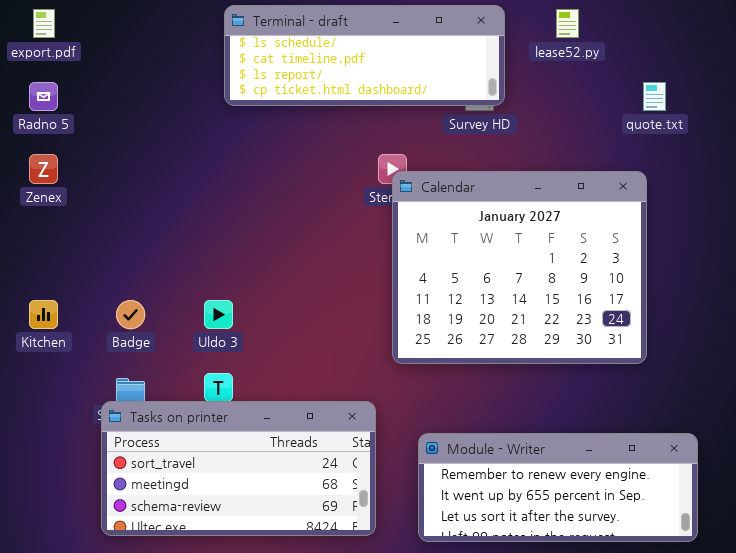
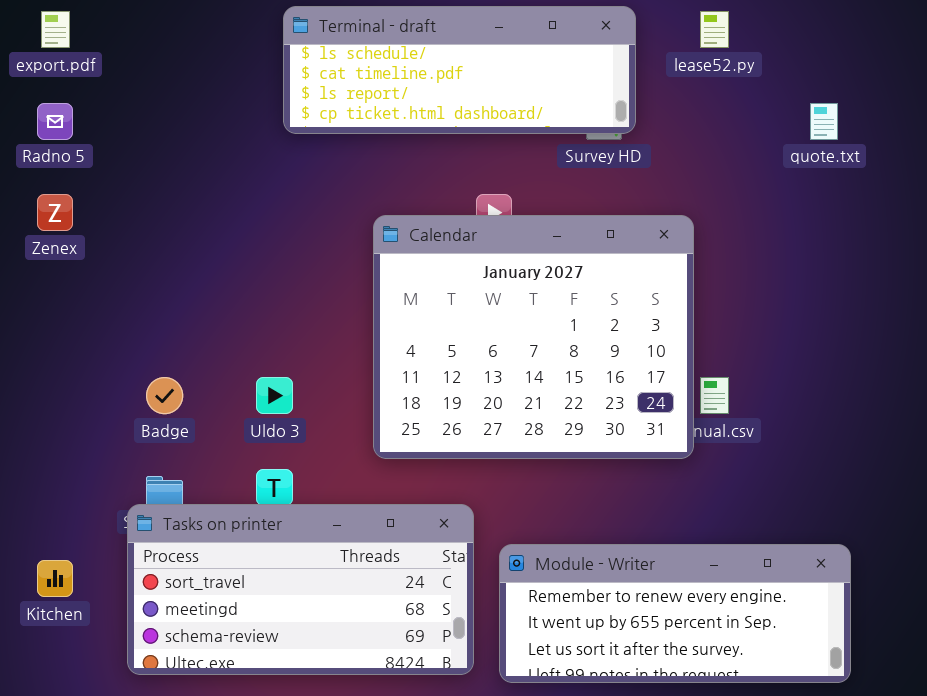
Calendar: [392,171,647,364] -> [373,215,694,459], moved
Kitchen: [29,300,58,329] -> [37,560,73,597], moved
Module - Writer: [418,433,698,542] -> [499,544,851,683], moved

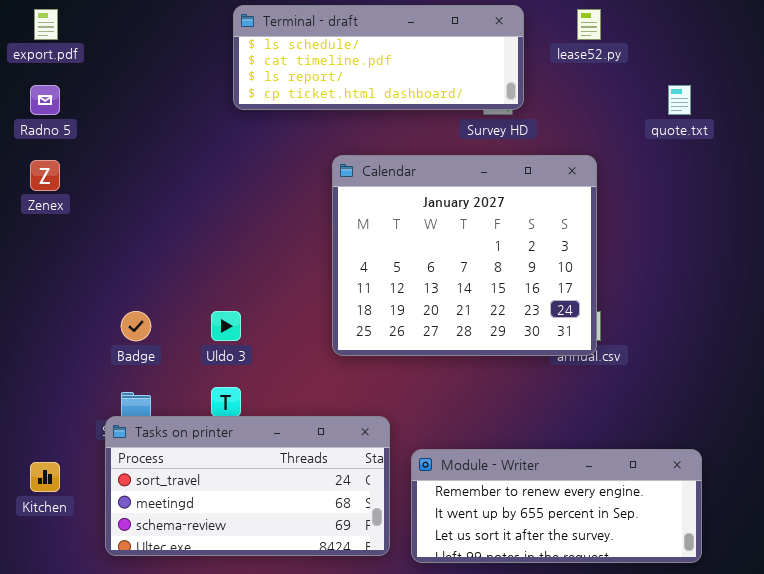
Calendar: [373,215,694,459] -> [332,155,597,356], moved

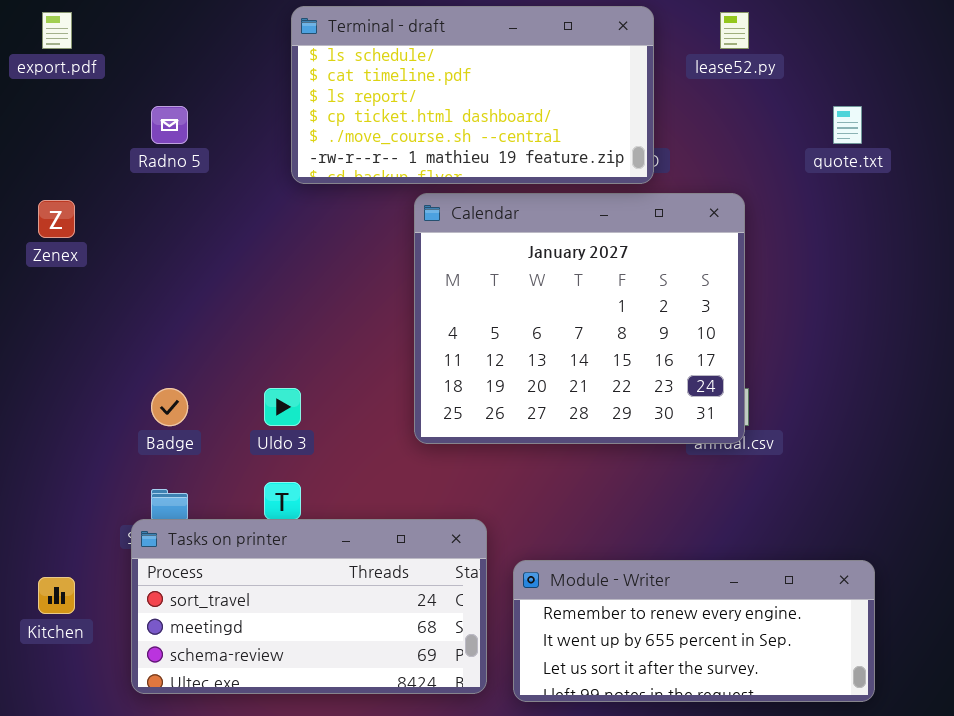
Terminal - draft: [233,5,524,110] -> [291,6,654,184], resized
Radno 5: [30,85,60,115] -> [151,106,188,144], moved

